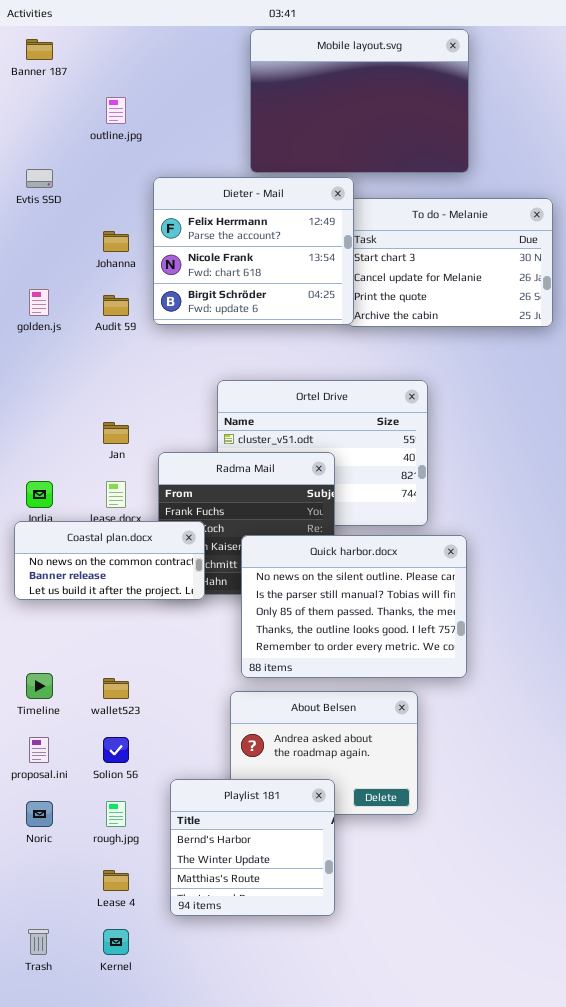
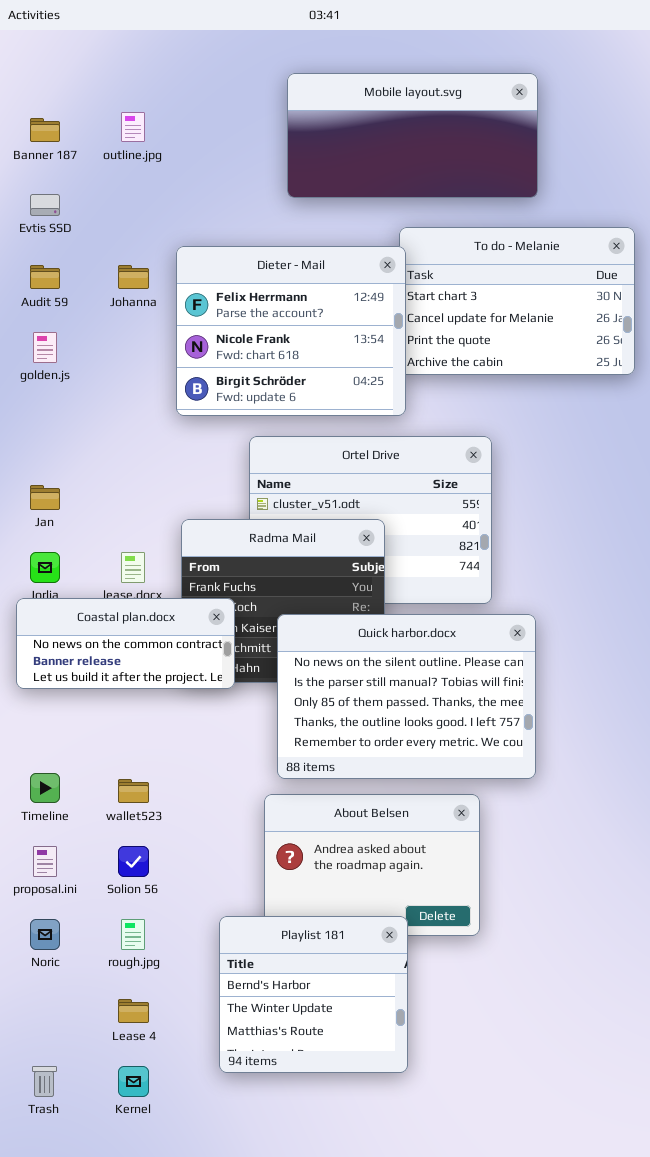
Mobile layout.svg: [250,29,469,173] -> [287,73,538,198], resized
Banner 187: [26,39,53,60] -> [30,118,60,142], moved
Dieter - Mail: [153,177,354,325] -> [176,246,406,416], moved
Audit 59: [103,295,129,316] -> [30,265,60,289], moved
Jan: [103,422,129,444] -> [30,485,60,510], moved
Playlist 181: [170,779,335,916] -> [219,916,408,1073], moved

